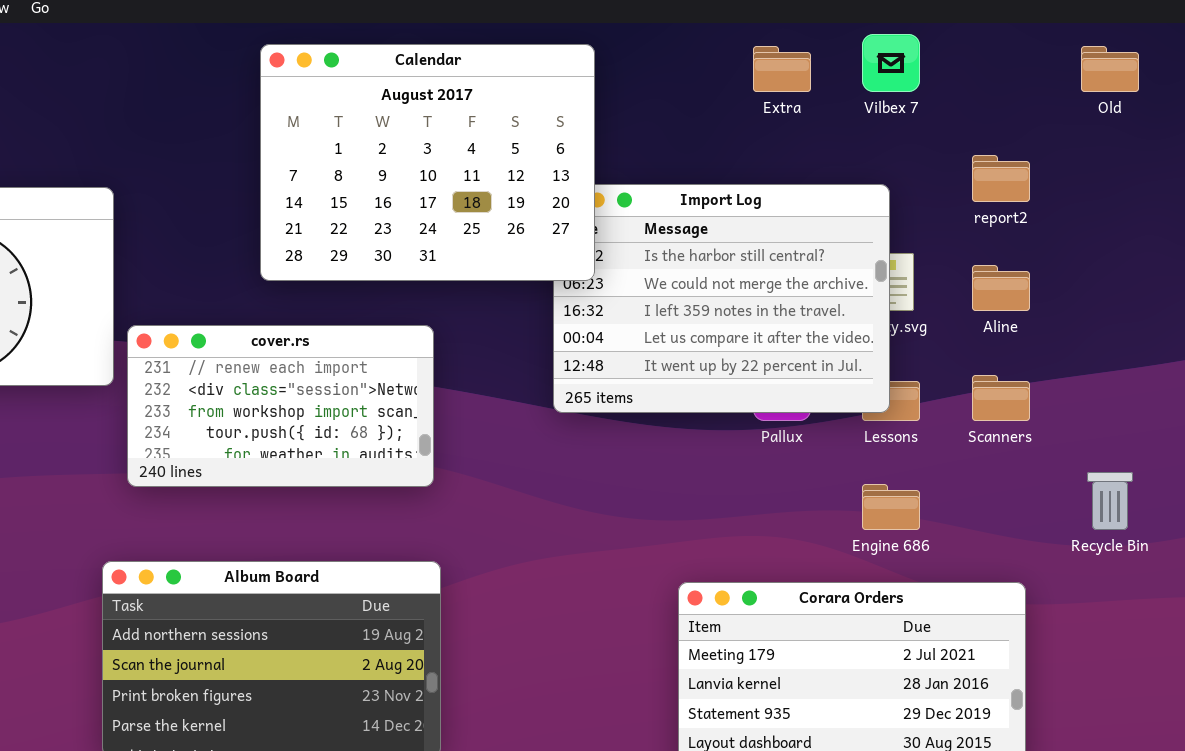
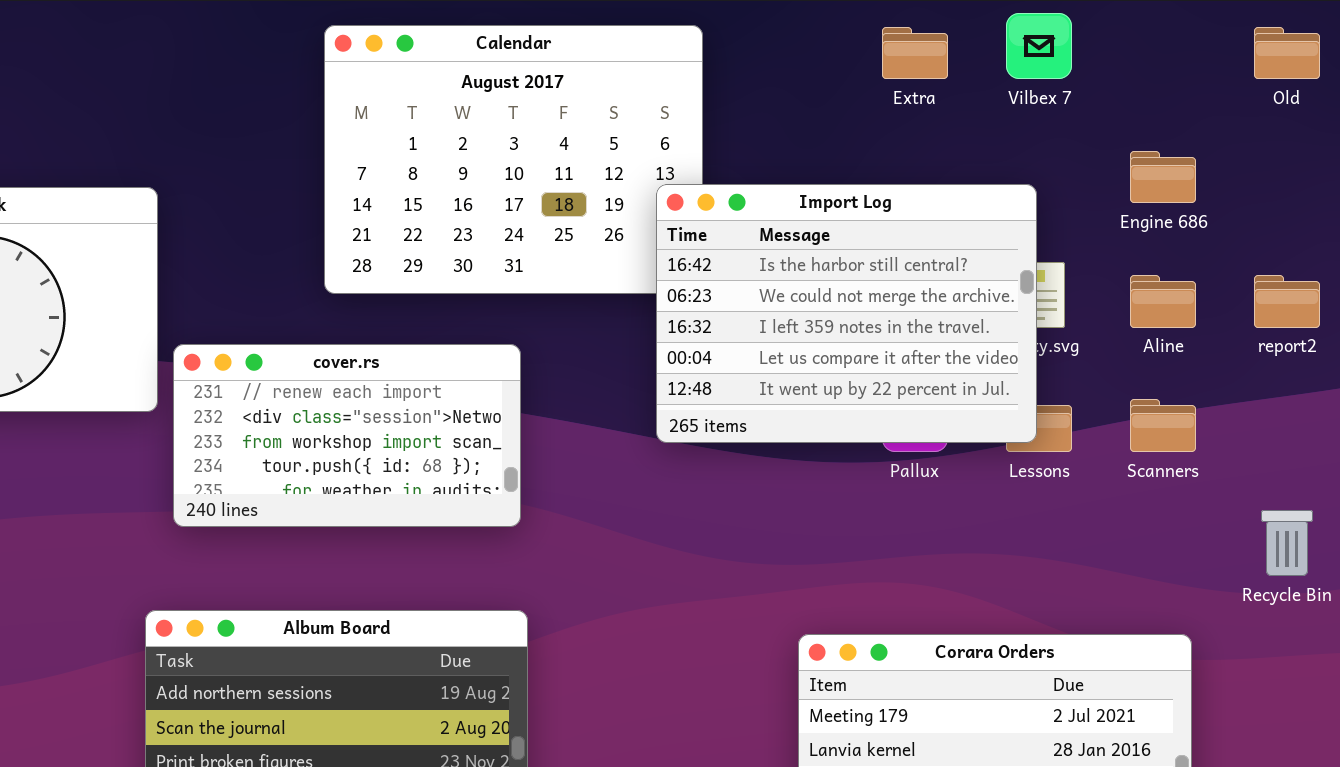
report2: [972,155,1030,202] -> [1254,275,1320,328], moved
Import Log: [553,184,890,413] -> [656,184,1037,443], raised
Engine 686: [862,484,920,530] -> [1130,151,1196,203], moved

